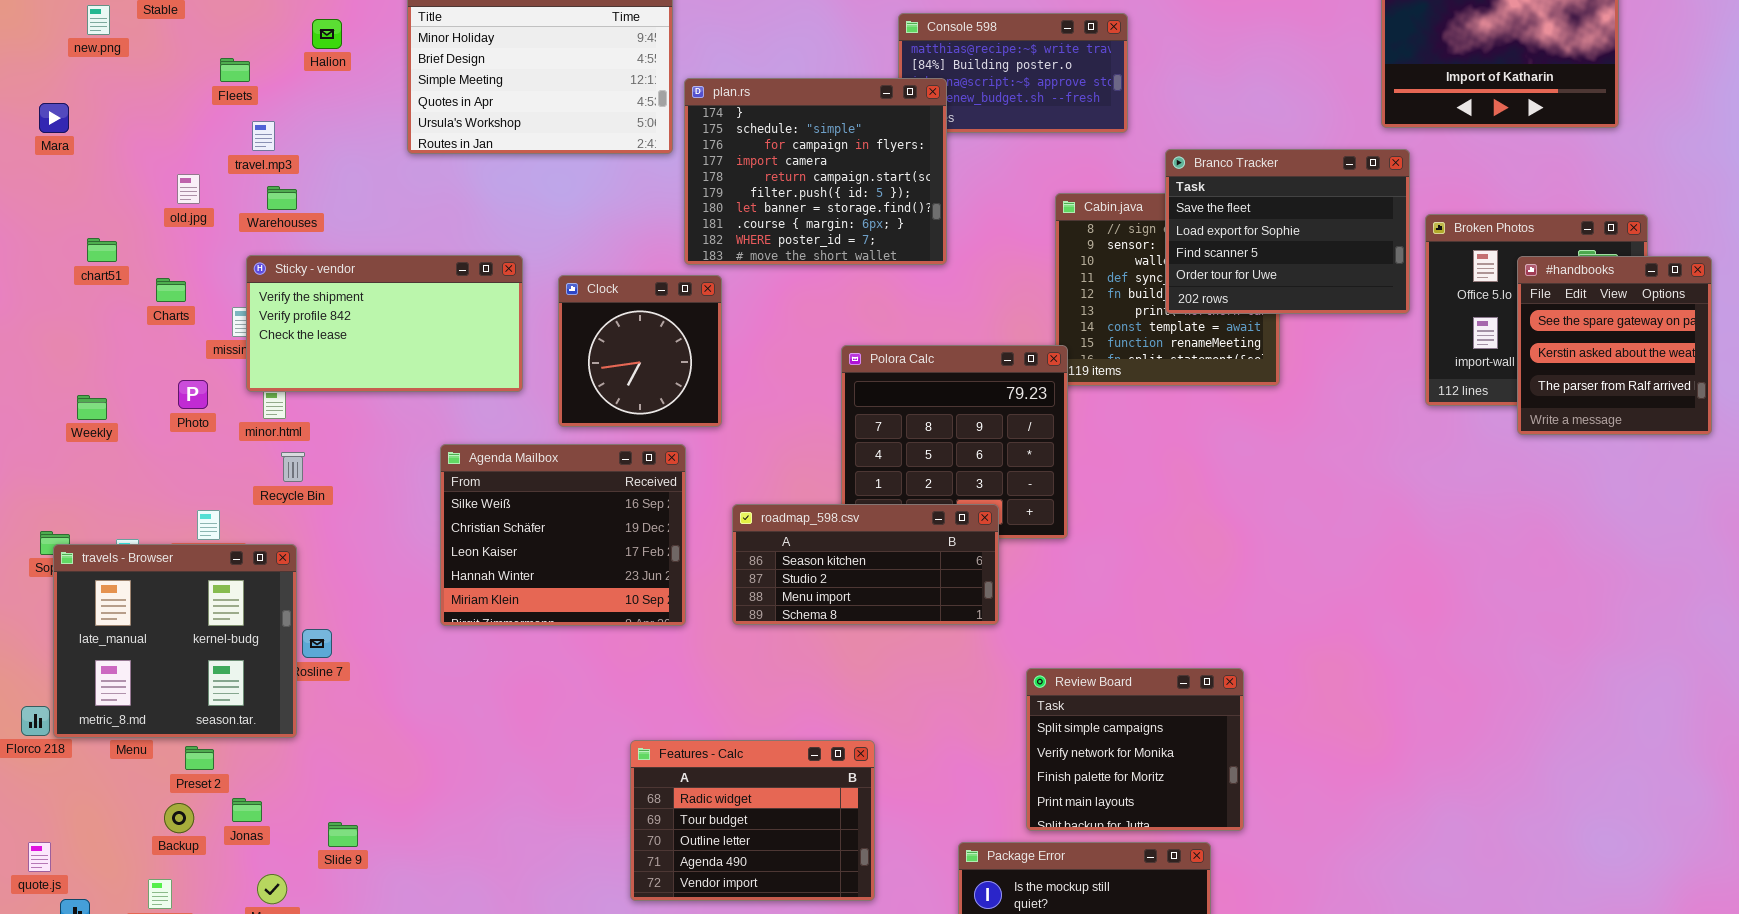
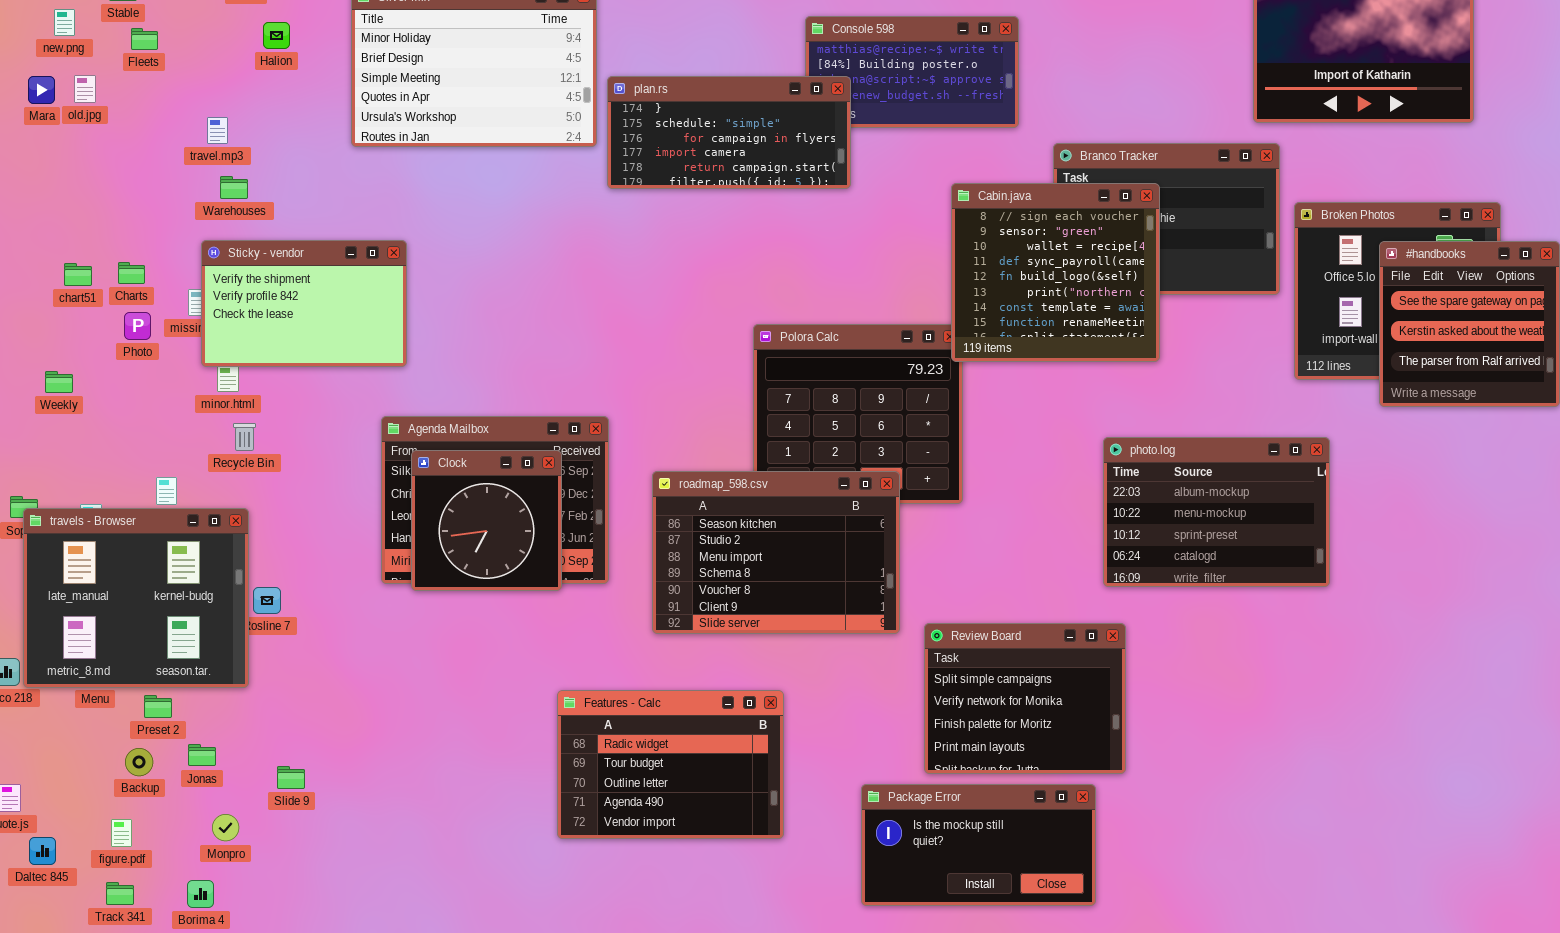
Fleets: [220,58,250,82] -> [131,28,158,50], moved
plan.rs: [684,78,947,265] -> [607,76,851,189], resized
Mara: [39,103,69,133] -> [28,76,55,104], moved
old.jpg: [177,174,200,204] -> [74,75,96,103], moved
Cabin.java: [1055,193,1280,386] -> [951,183,1160,362], raised
chart51: [87,238,117,262] -> [64,263,92,286], moved
Sticky - vendor: [246,255,523,392] -> [201,240,407,367], resized
Clock: [558,275,722,427] -> [411,450,562,591], moved
Photo: [178,380,208,409] -> [124,312,151,340], moved
photo.log: none -> [1103,437,1330,587], opened
roadmap_598.csv: [732,504,999,625] -> [652,471,900,634], resized

